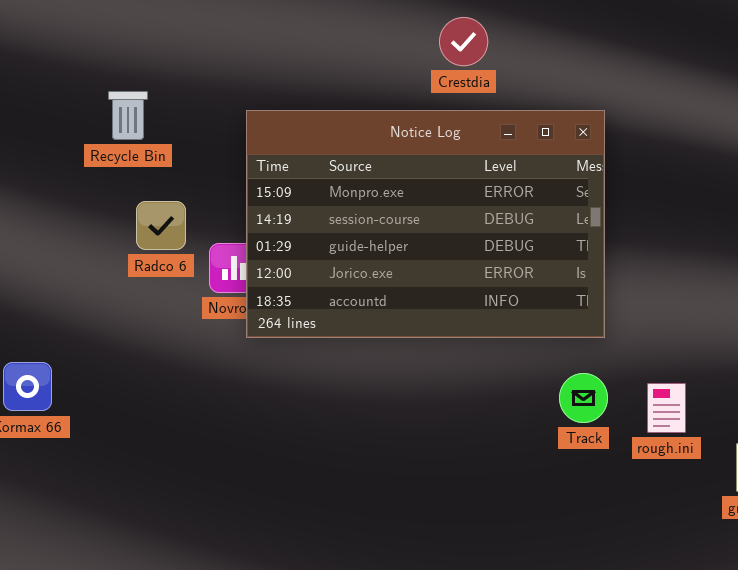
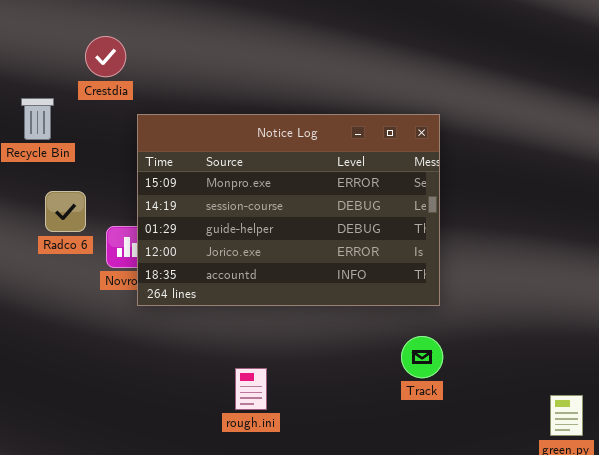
Crestdia: [439,17,488,66] -> [85,36,126,77], moved
rough.ini: [647,383,686,433] -> [235,368,267,410], moved

